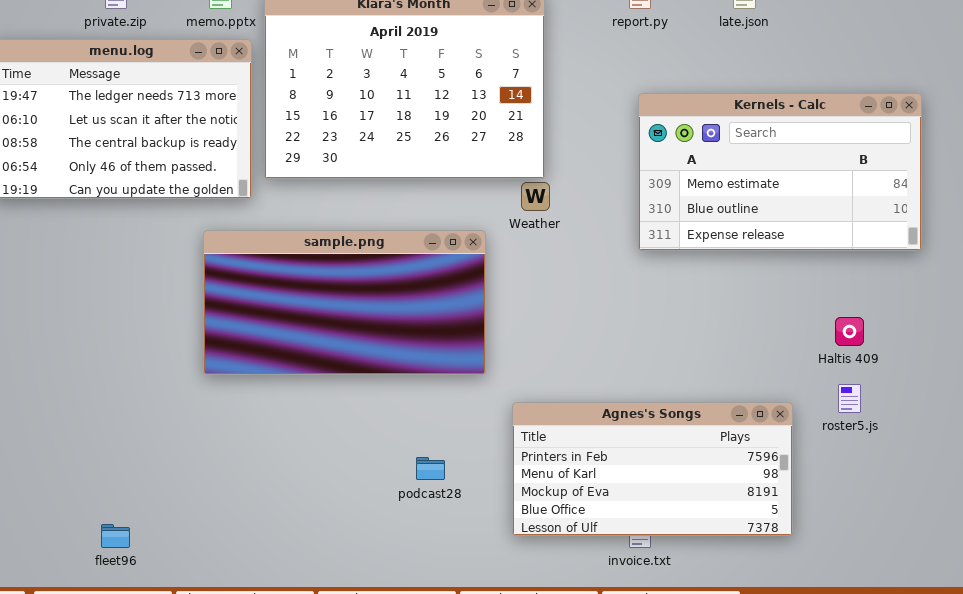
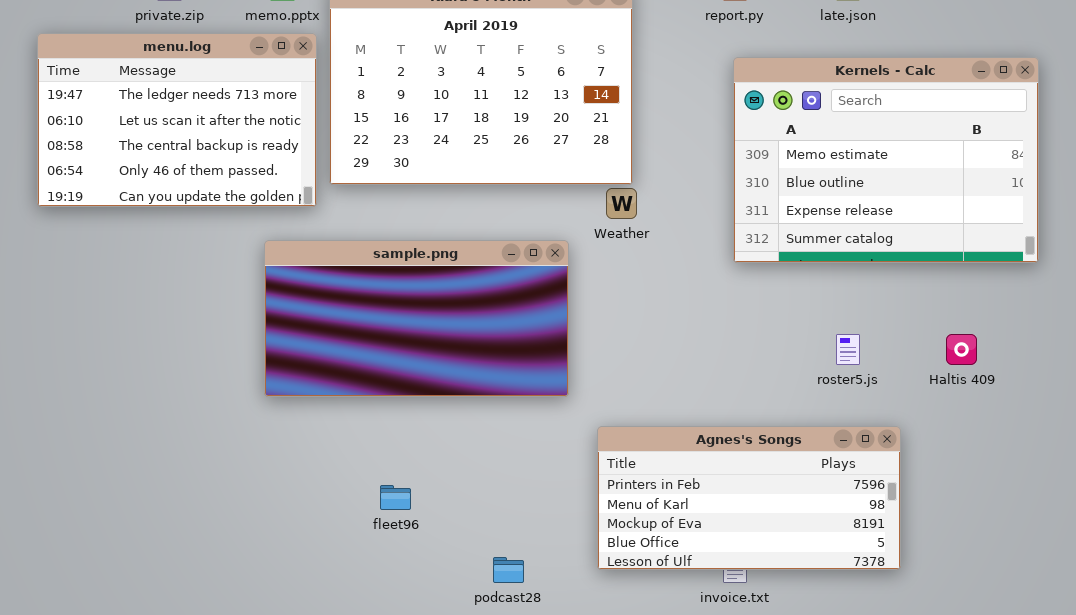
Kernels - Calc: [638,93,922,251] -> [733,57,1039,263], resized
roster5.js: [838,384,861,413] -> [836,334,860,365], moved
podcast28: [416,457,445,480] -> [493,557,524,583], moved
fleet96: [101,524,130,548] -> [380,485,411,510], moved

